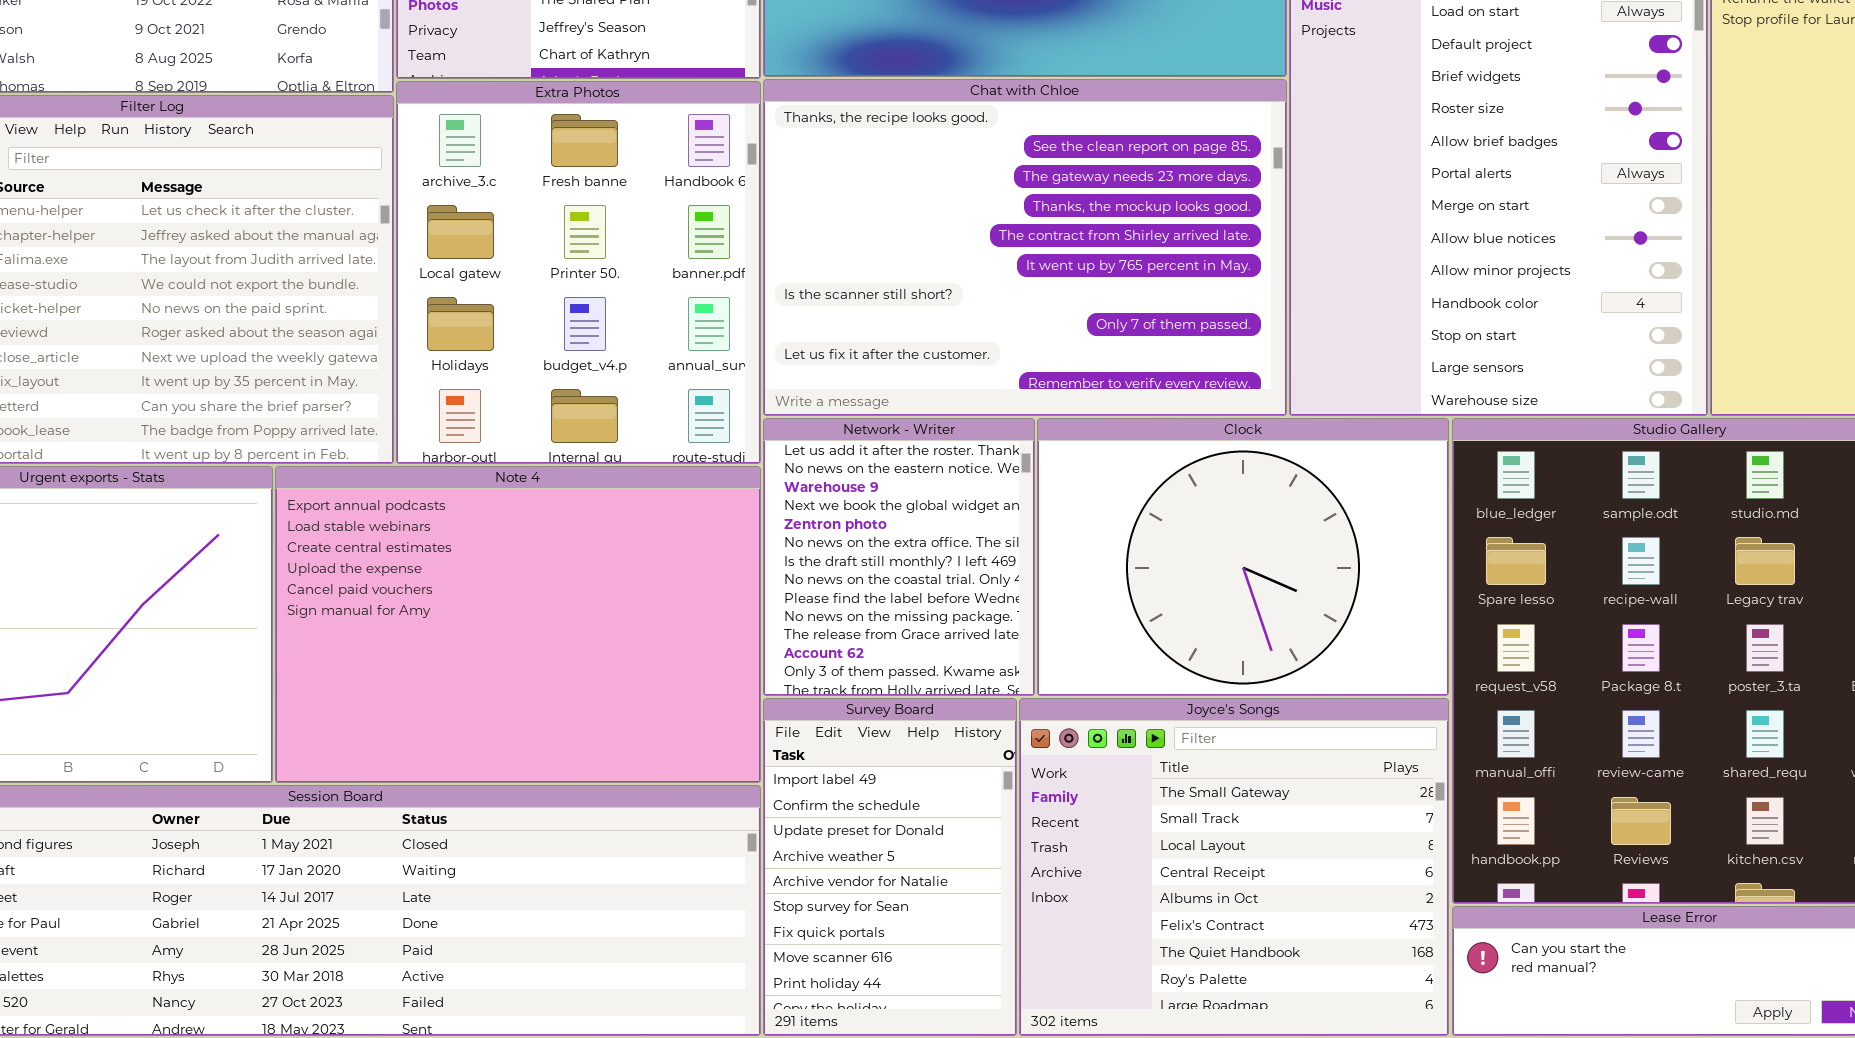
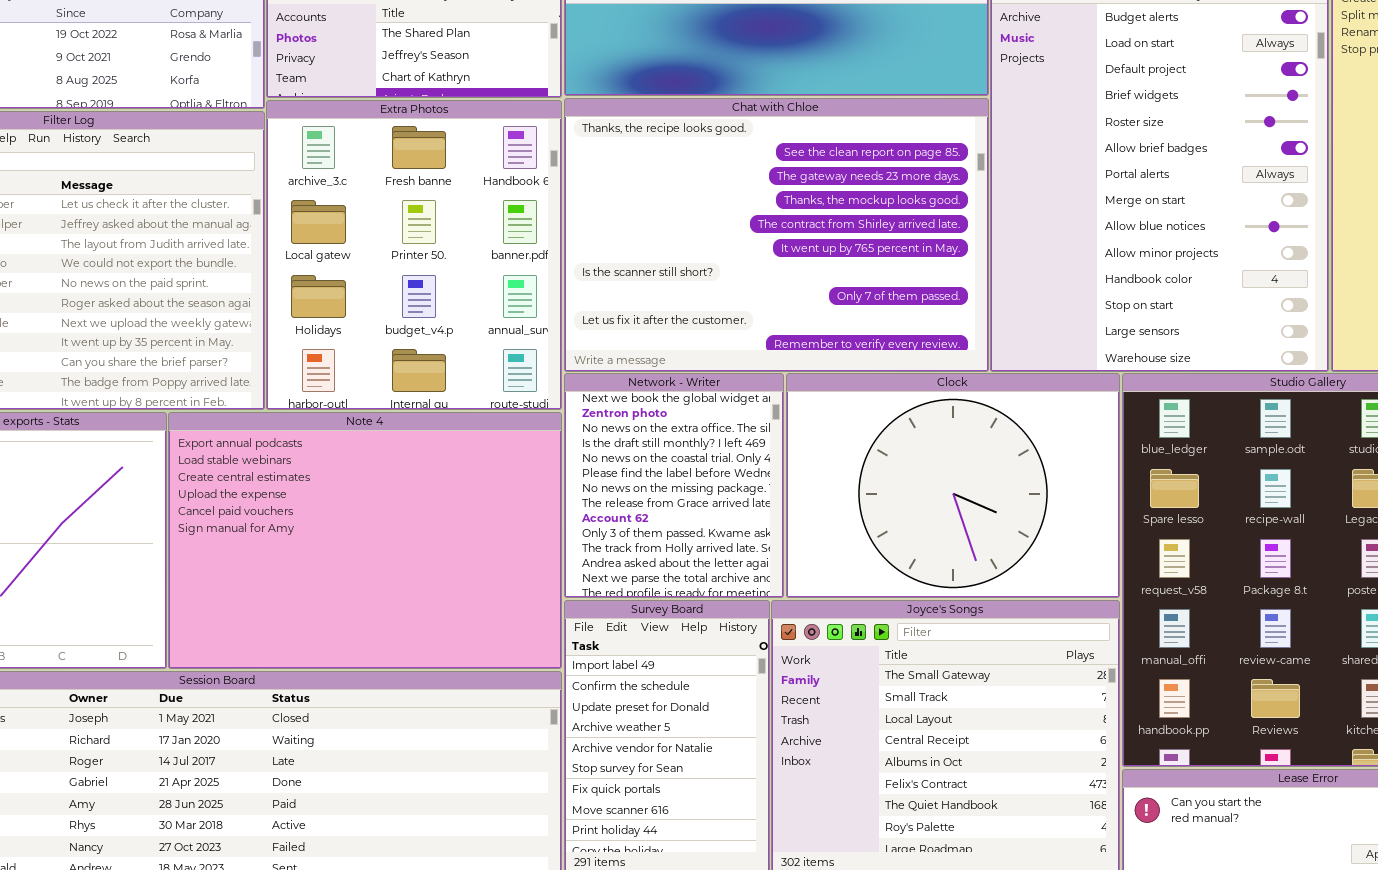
Network - Writer: [763,418,1035,696] -> [564,373,784,598], scrolled down 3 rows

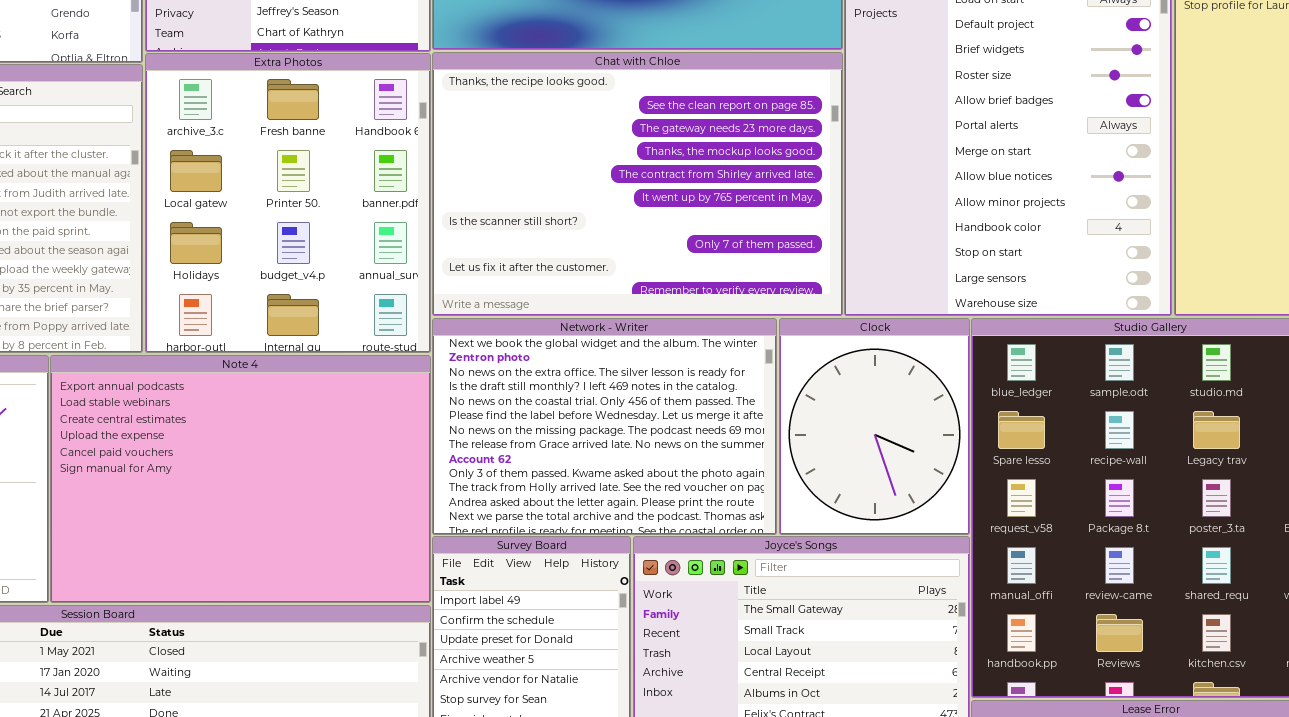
Network - Writer: [564,373,784,598] -> [432,318,777,535], resized
Clock: [786,373,1120,598] -> [779,318,970,535], resized

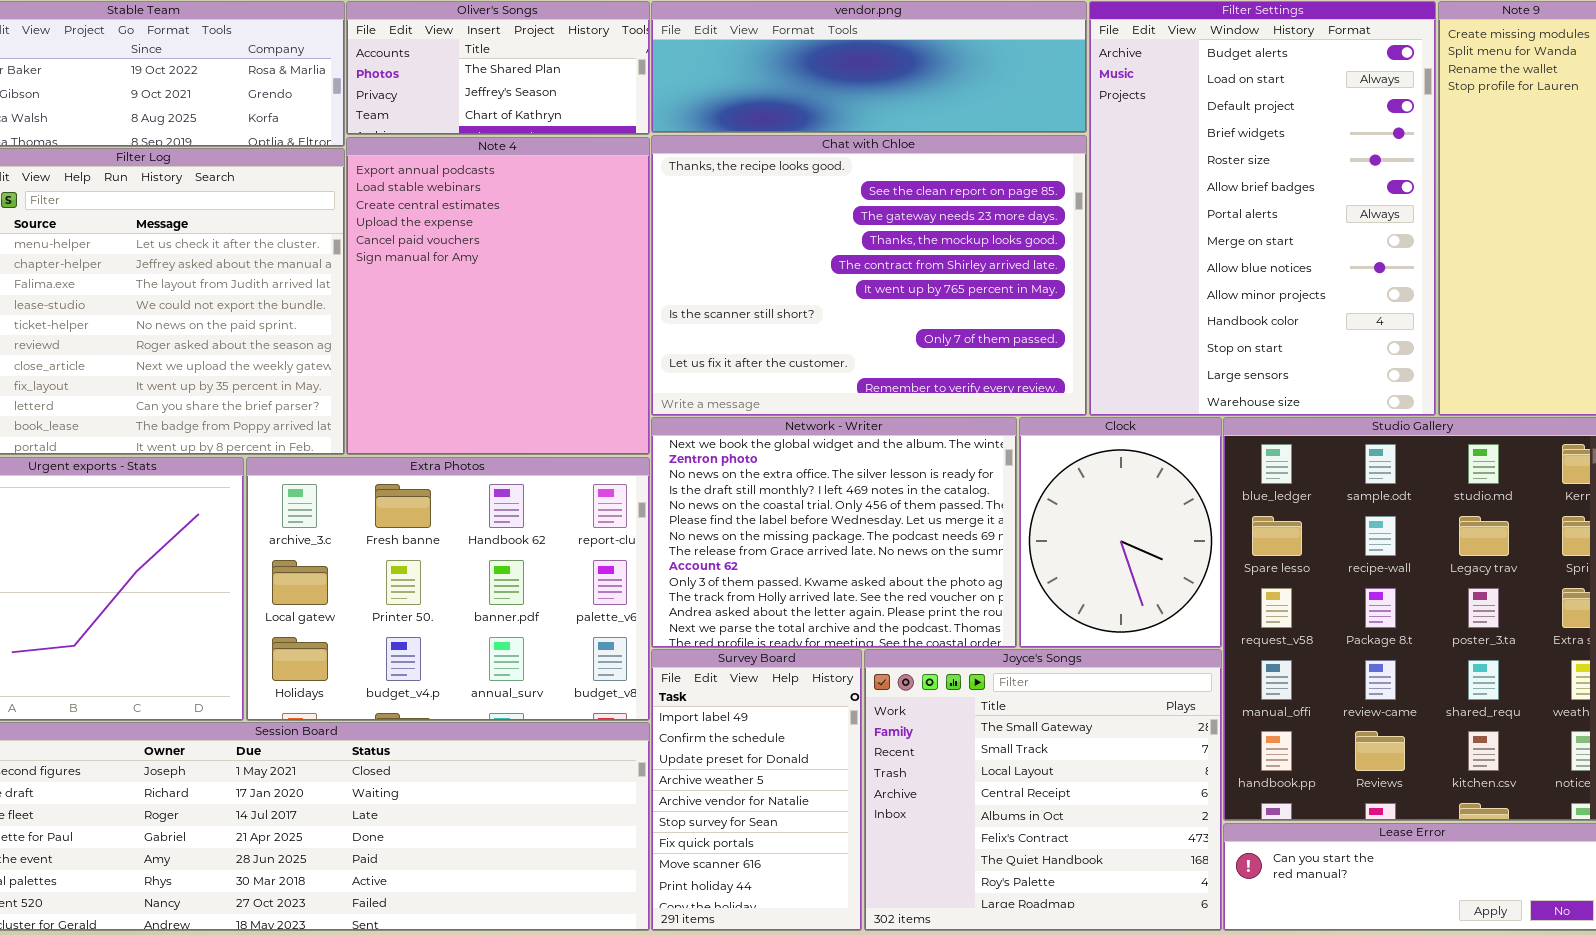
Extra Photos: [145,53,431,353] -> [246,457,650,721], moved, resized
Note 4: [50,355,431,603] -> [346,137,650,455], moved, resized

